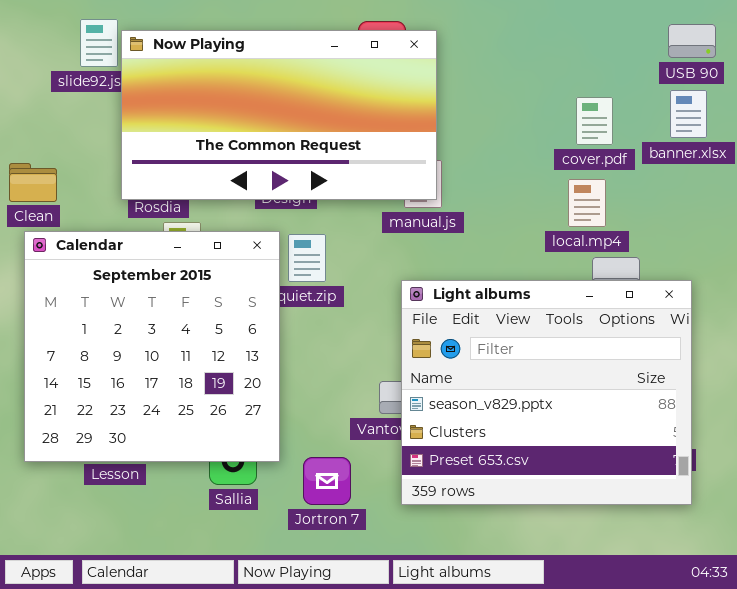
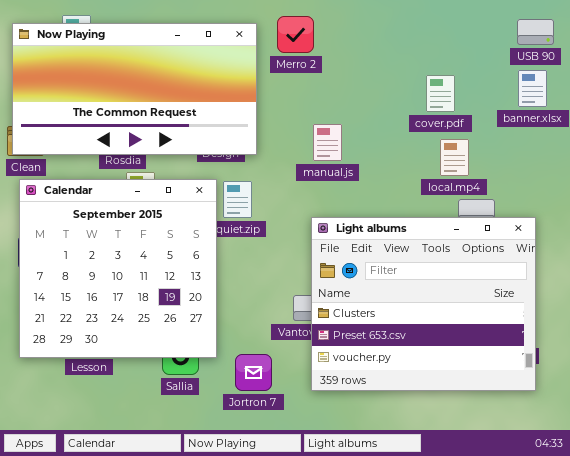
Now Playing: [121,30,437,200] -> [12,23,257,155], moved
cover.pdf: [576,97,613,145] -> [426,75,455,112], moved
Light albums: [401,280,692,505] -> [311,217,536,391], scrolled down 1 row

